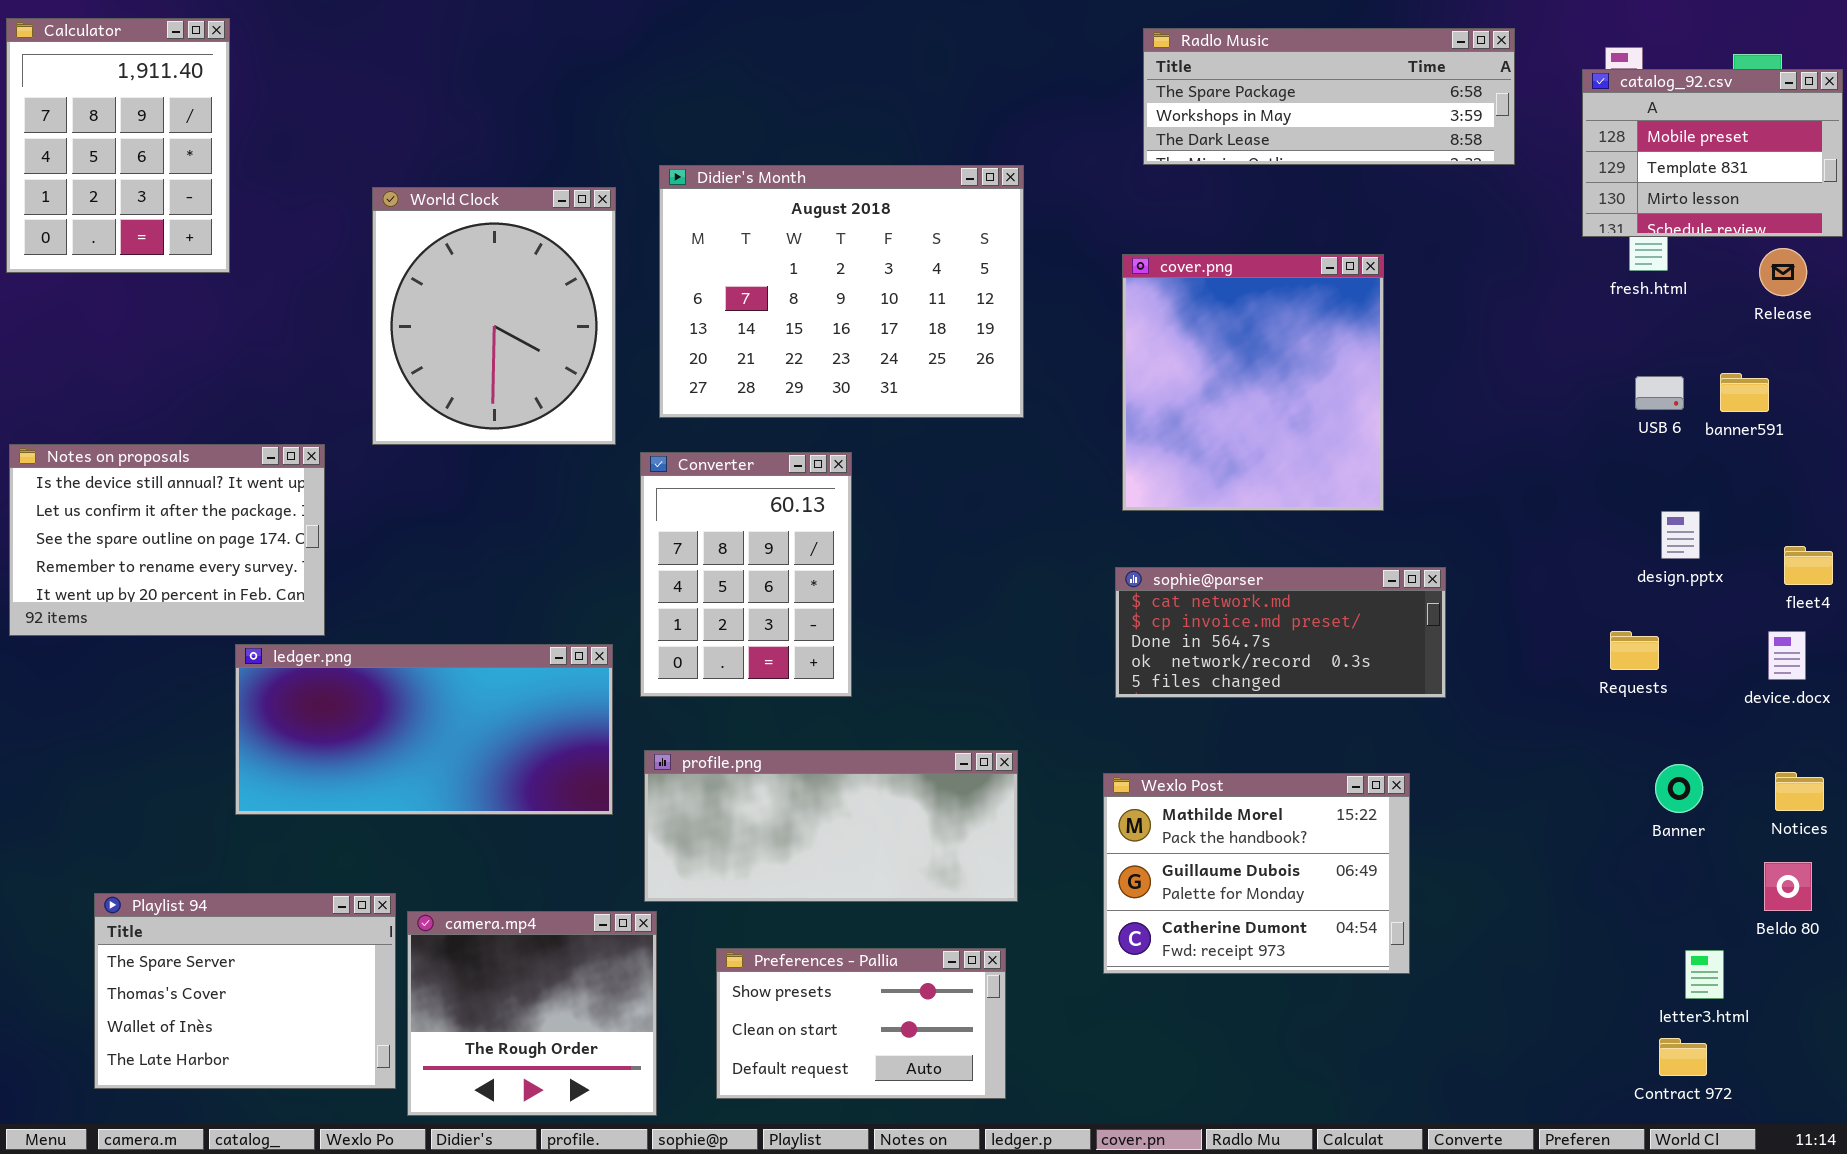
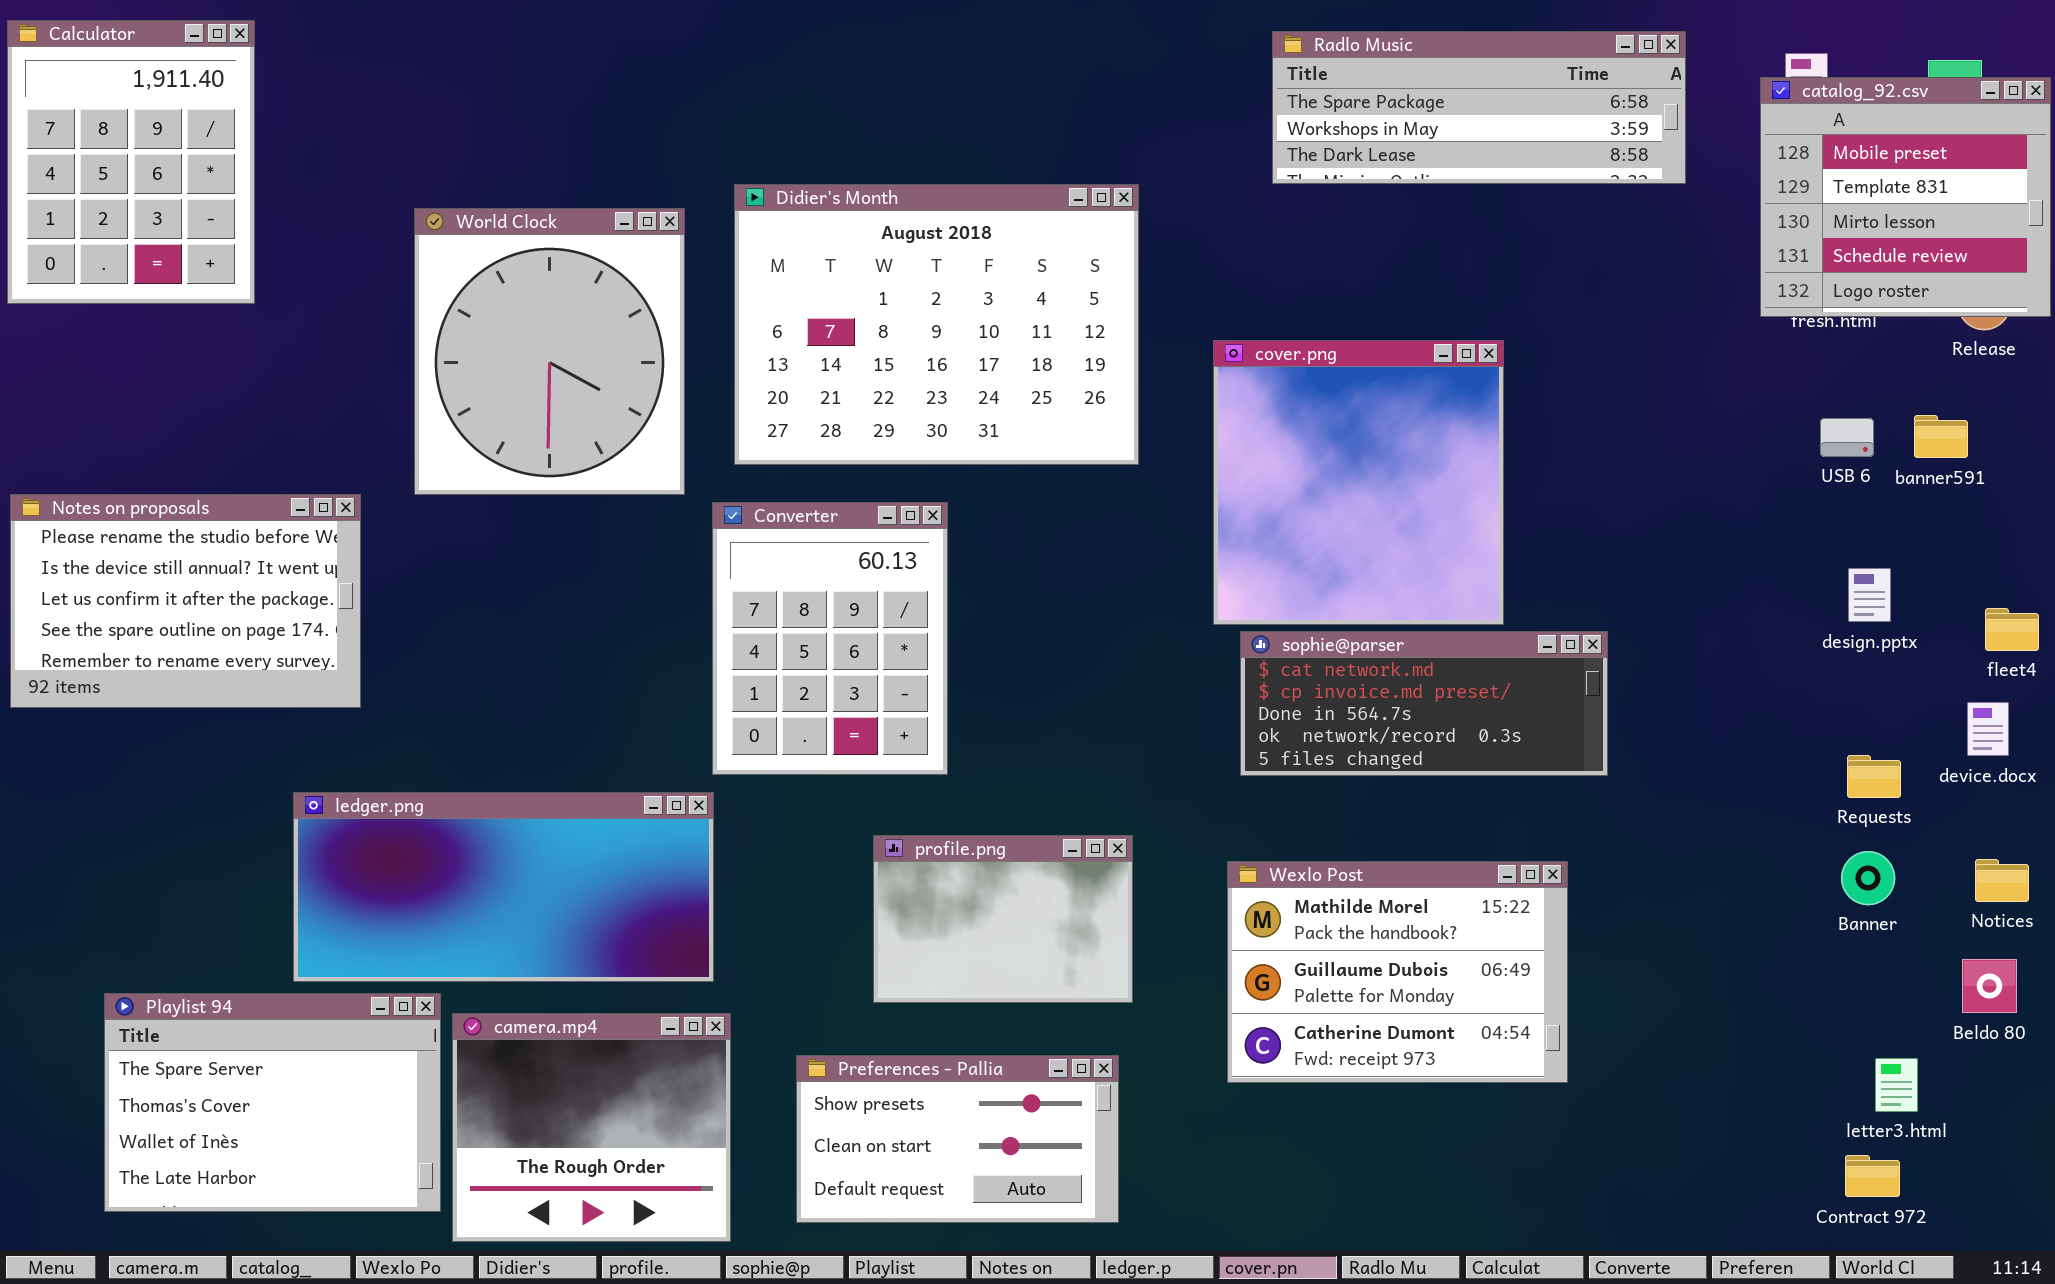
catalog_92.csv: [1582,69,1843,237] -> [1760,77,2051,317], resized
cover.png: [1122,254,1384,511] -> [1213,340,1504,625], moved
Notes on proposals: [9,444,325,636] -> [10,494,361,708], scrolled up 1 row
Requests: [1610,631,1659,670] -> [1847,755,1901,798], moved
ledger.png: [235,644,613,815] -> [293,792,714,982], moved
profile.png: [644,750,1018,902] -> [873,835,1133,1003], resized

